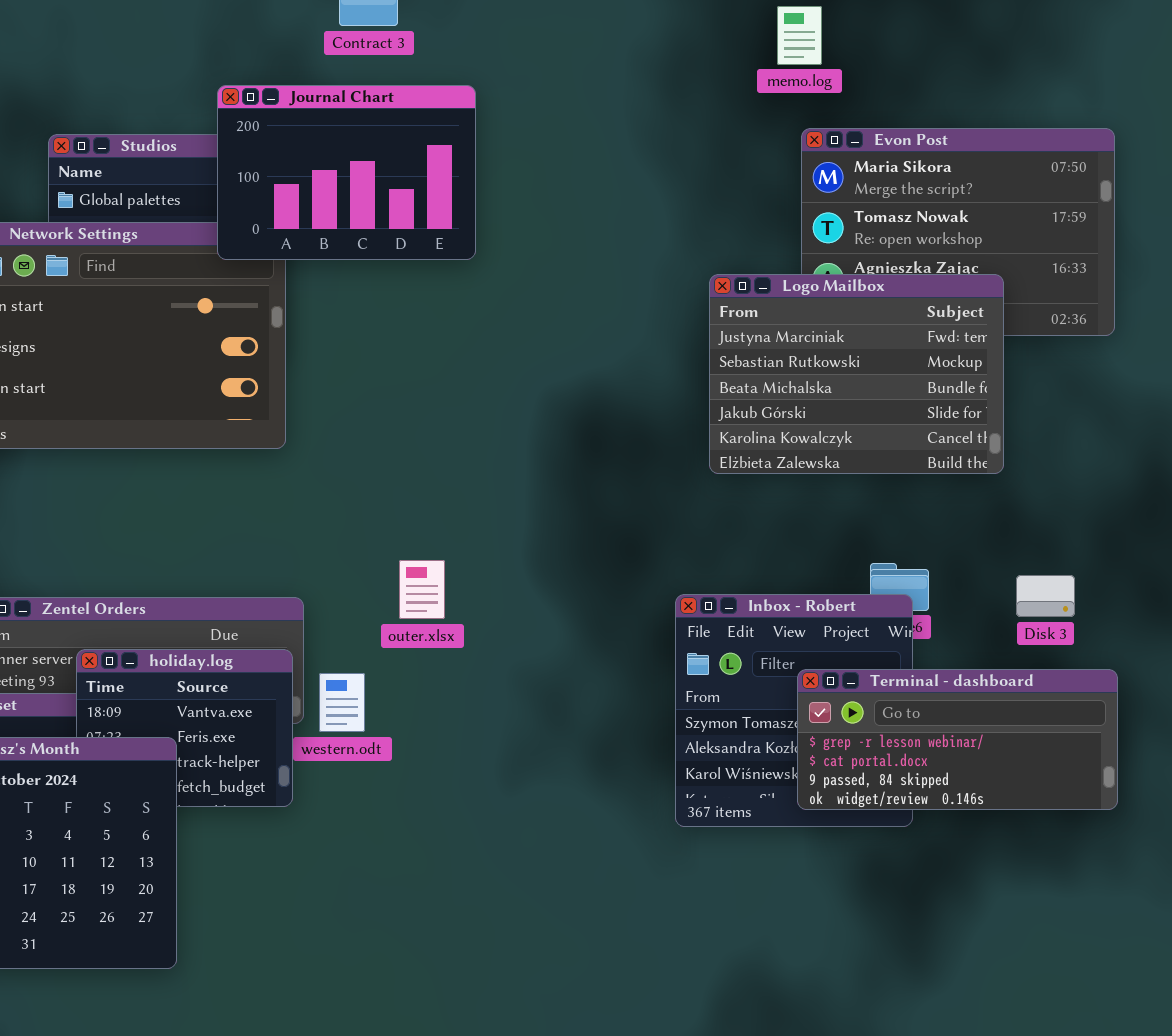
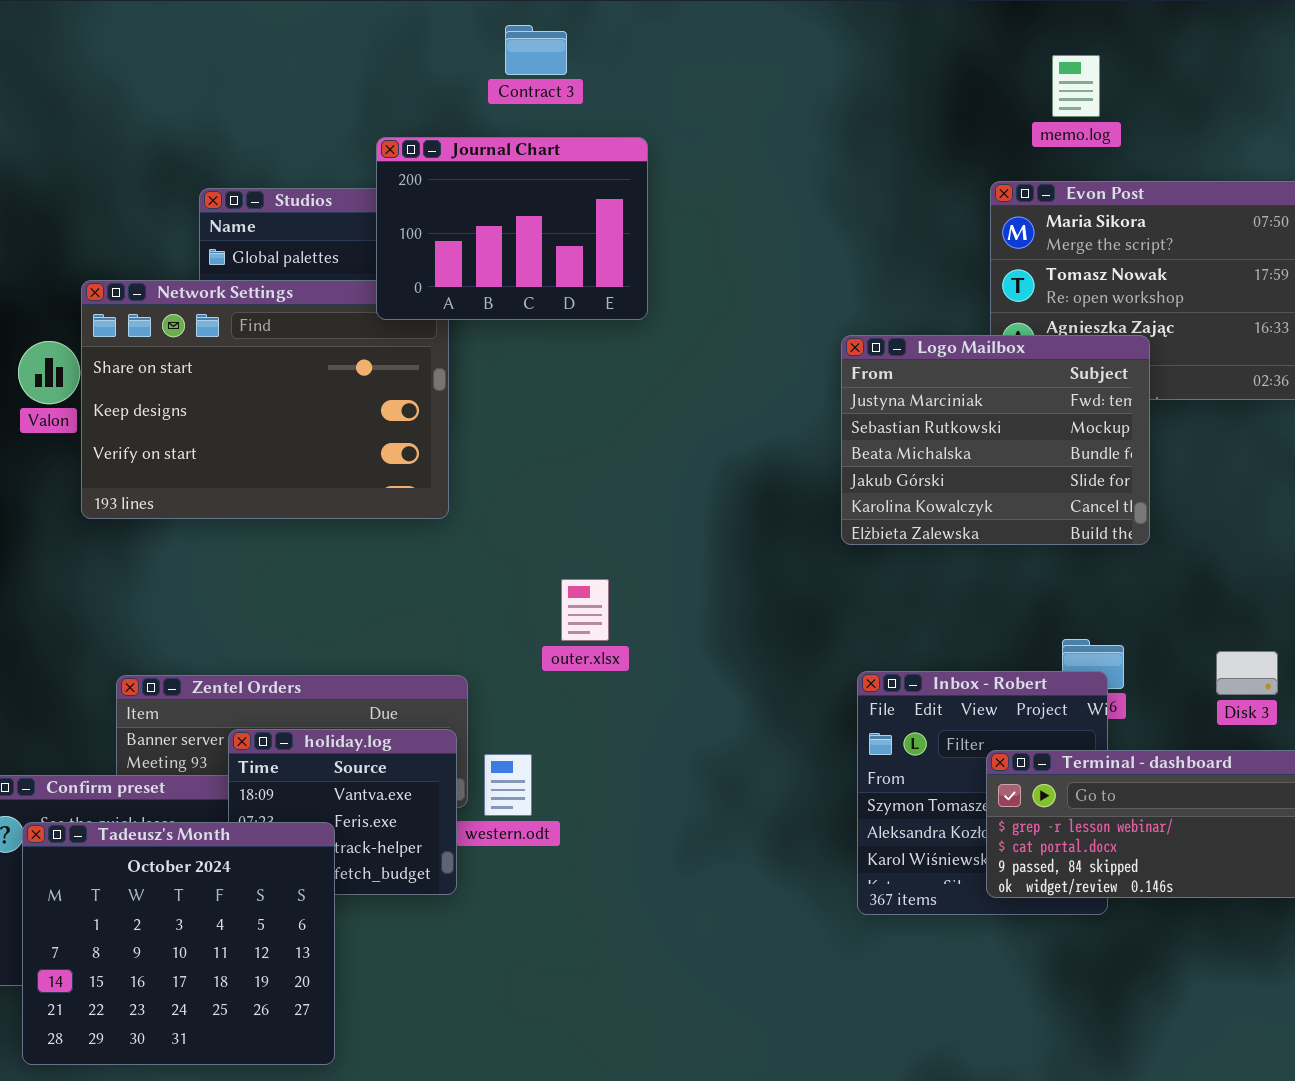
memo.log: [777,6,822,65] -> [1052,55,1100,117], moved
Logo Mailbox: [709,274,1004,474] -> [841,335,1150,545], moved
outer.xlsx: [399,560,445,619] -> [561,579,609,641], moved

